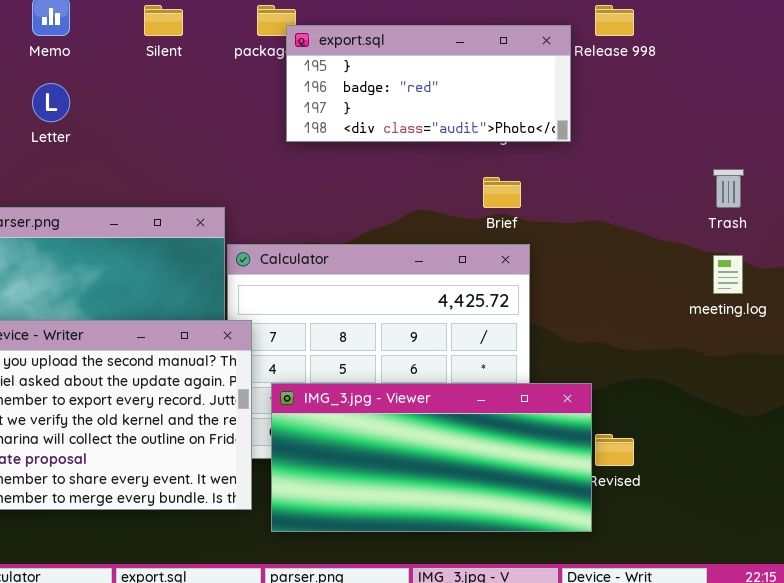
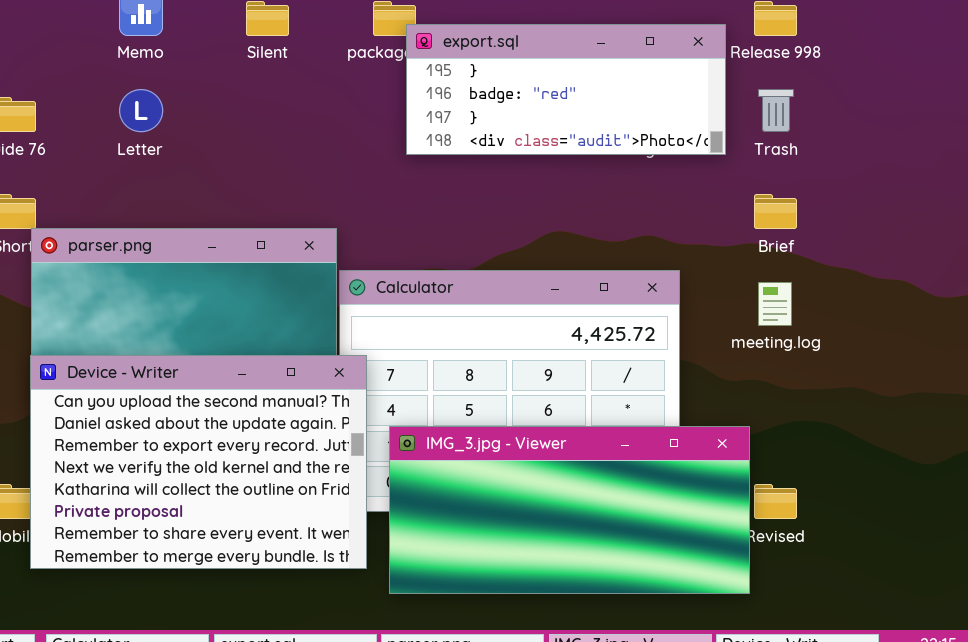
Trash: [713,169,744,208] -> [758,89,794,132], moved
Brief: [483,177,521,208] -> [754,194,797,229], moved
meeting.log: [713,255,743,294] -> [758,282,792,326], moved

